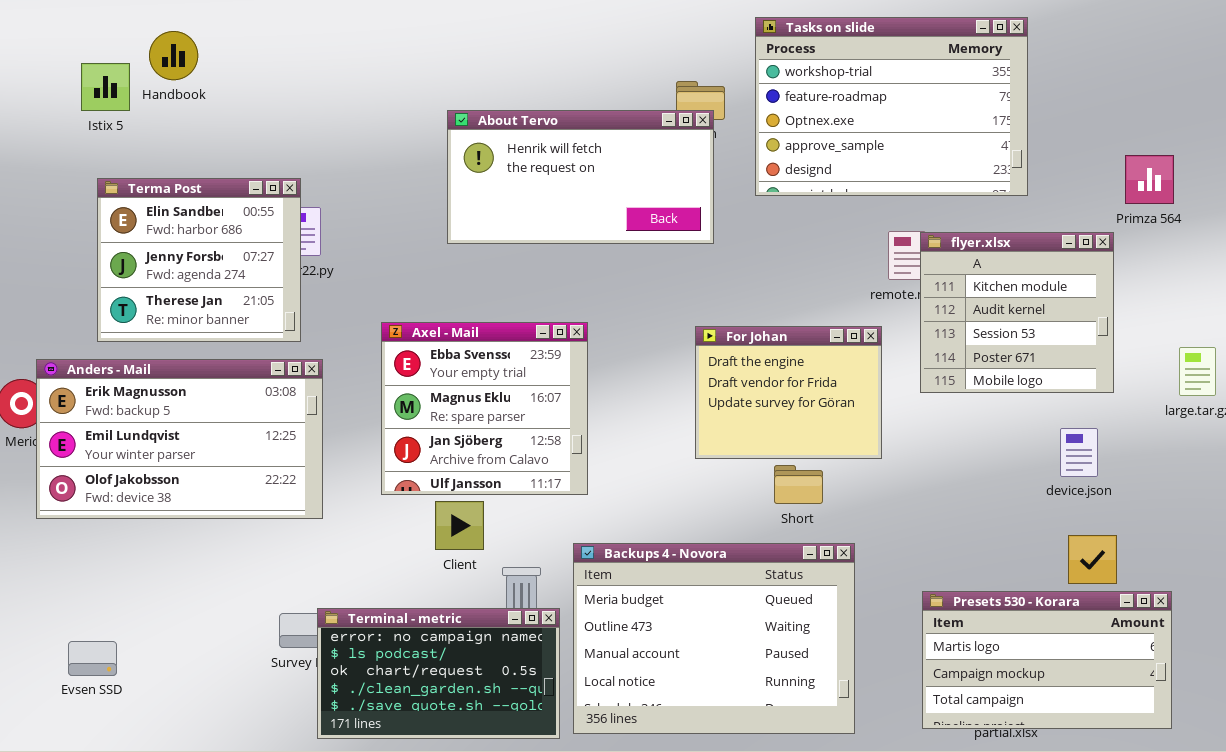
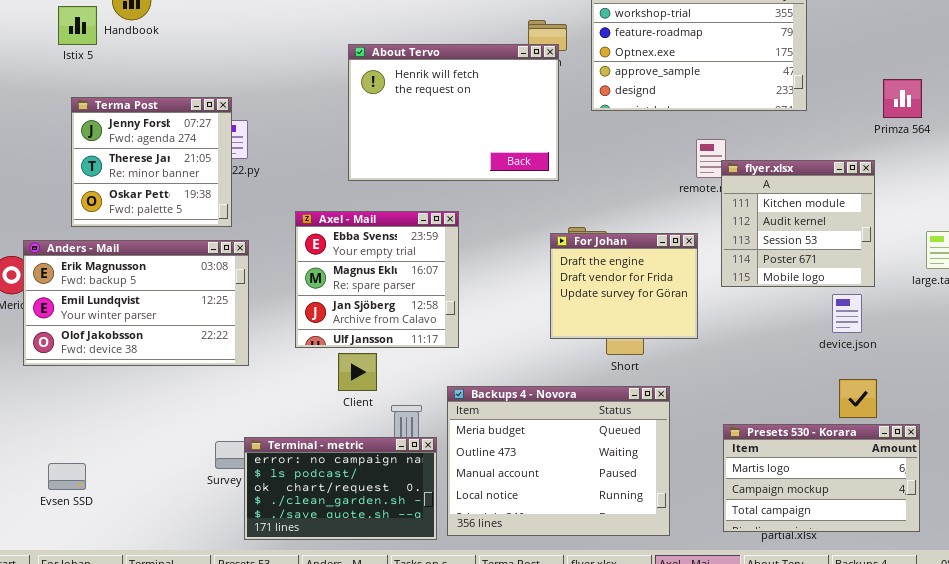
About Tervo: [447,110,714,244] -> [348,44,559,181], resized
Terma Post: [97,178,301,342] -> [71,97,232,227], scrolled down 1 row
flyer.xlsx: [920,232,1114,393] -> [721,160,875,287], moved
For Johan: [695,326,882,459] -> [550,233,698,339], moved

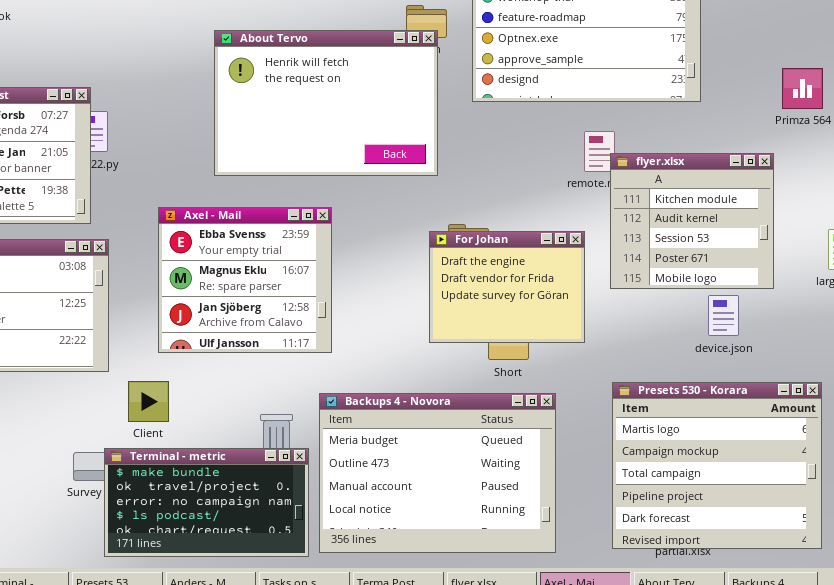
device.json: [832,294,862,333] -> [708,295,739,336], moved
Client: [338,353,377,391] -> [128,381,169,422], moved
Presets 530 - Korara: [723,424,920,532] -> [612,382,822,549], resized
Terminal - metric: [244,437,437,540] -> [104,448,309,557], scrolled up 2 rows

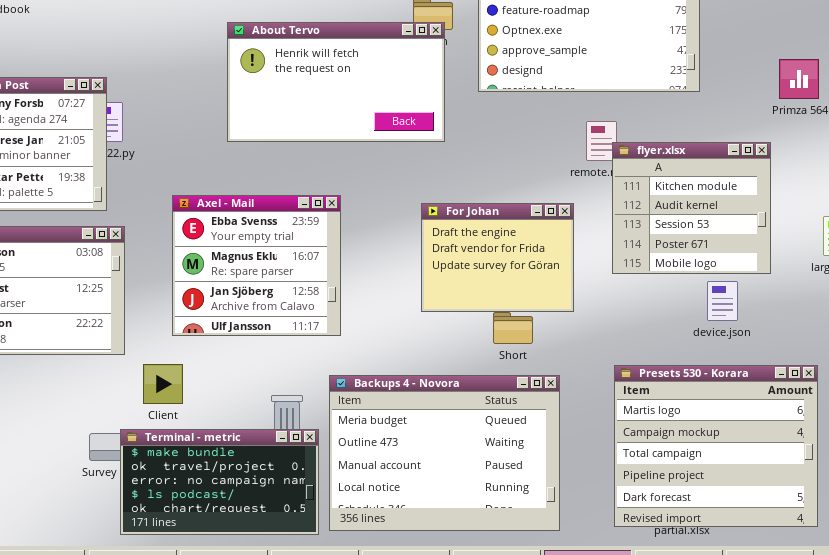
About Tervo: [214,30,438,176] -> [227,22,445,142], resized
For Johan: [429,231,585,343] -> [421,203,574,312], moved

